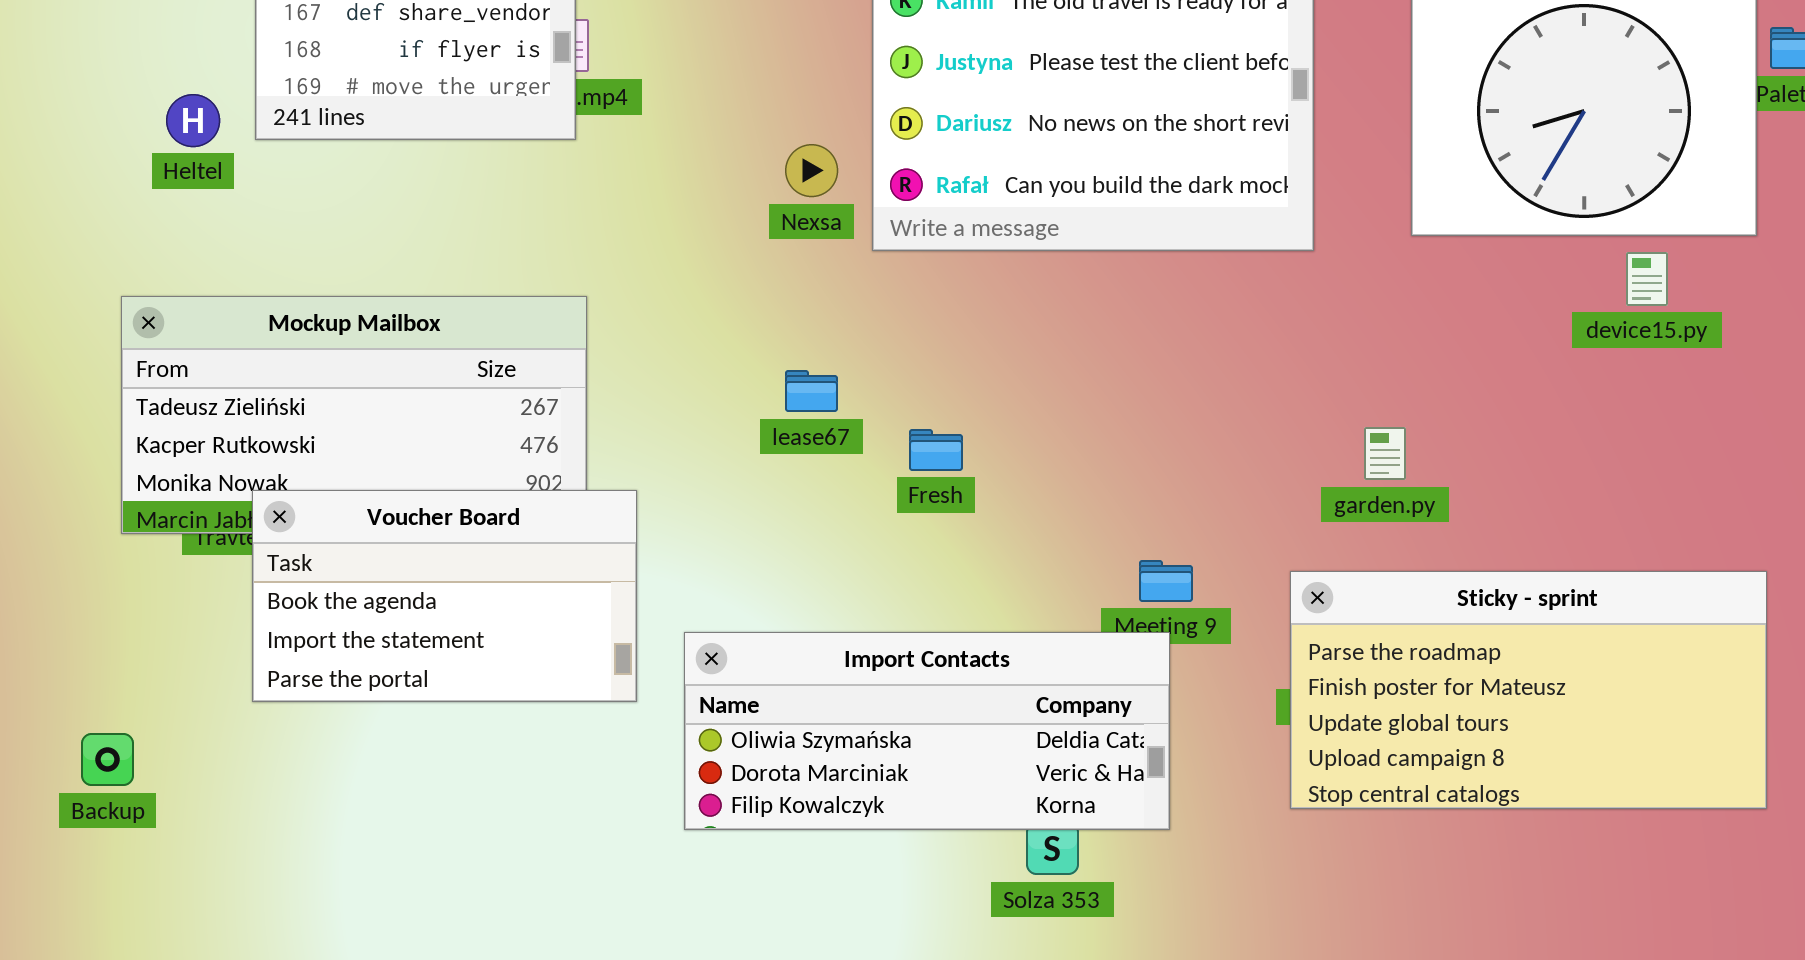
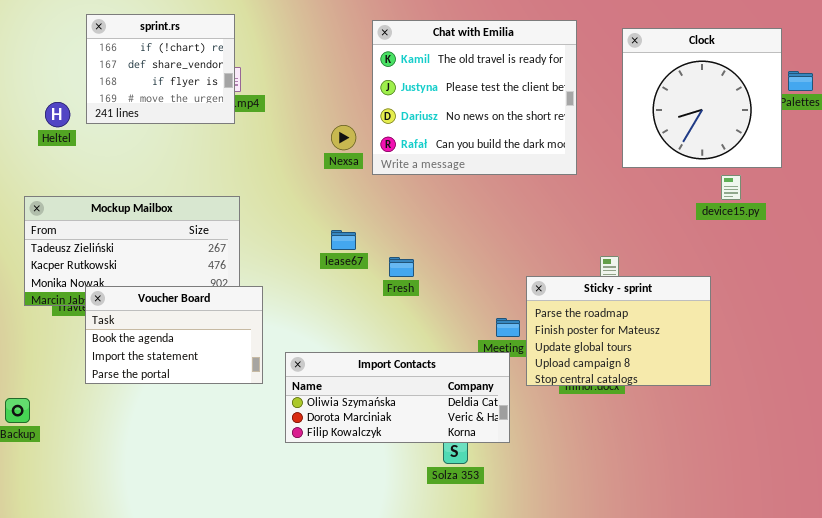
Sticky - sprint: [1290,571,1767,809] -> [526,276,711,386], moved, resized

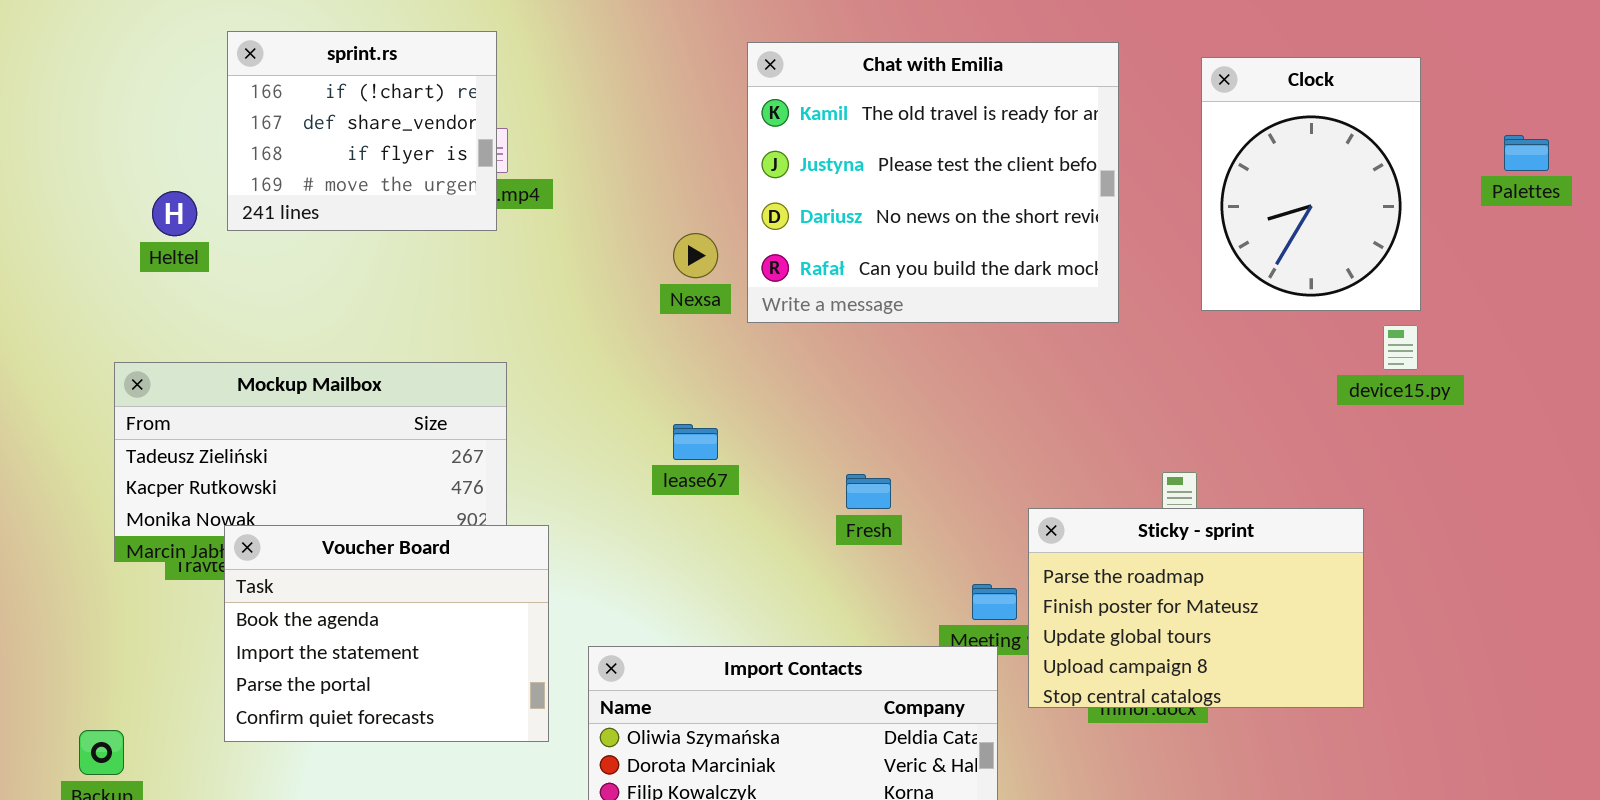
Clock: [622,28,782,168] -> [1201,57,1421,311], resized
Fresh: [389,257,414,277] -> [846,474,891,509], moved
Voucher Board: [85,286,263,384] -> [224,525,549,742], resized

